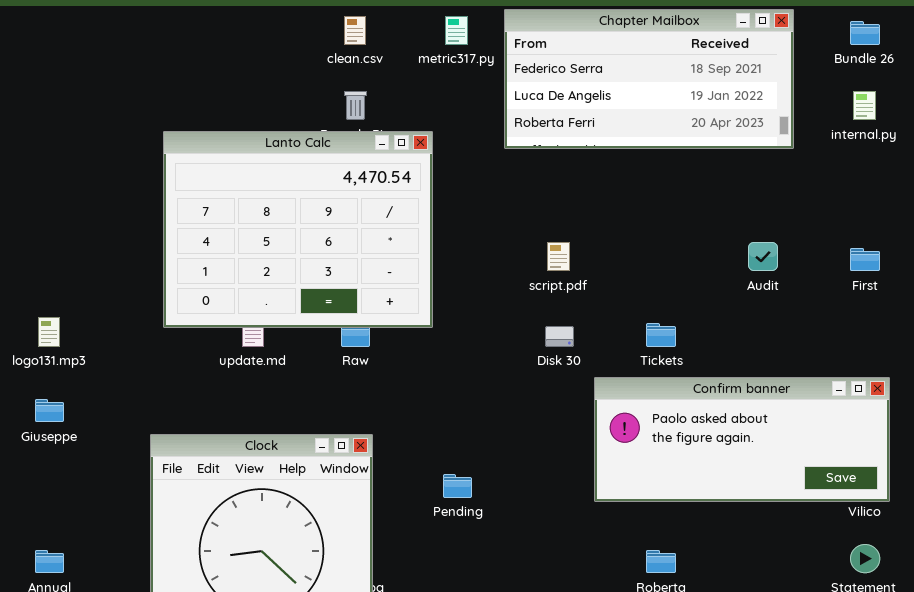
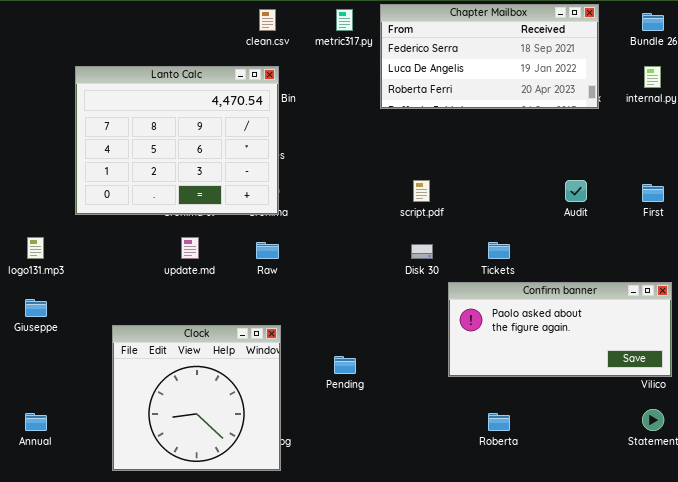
Lanto Calc: [163,131,433,328] -> [75,66,279,215], moved

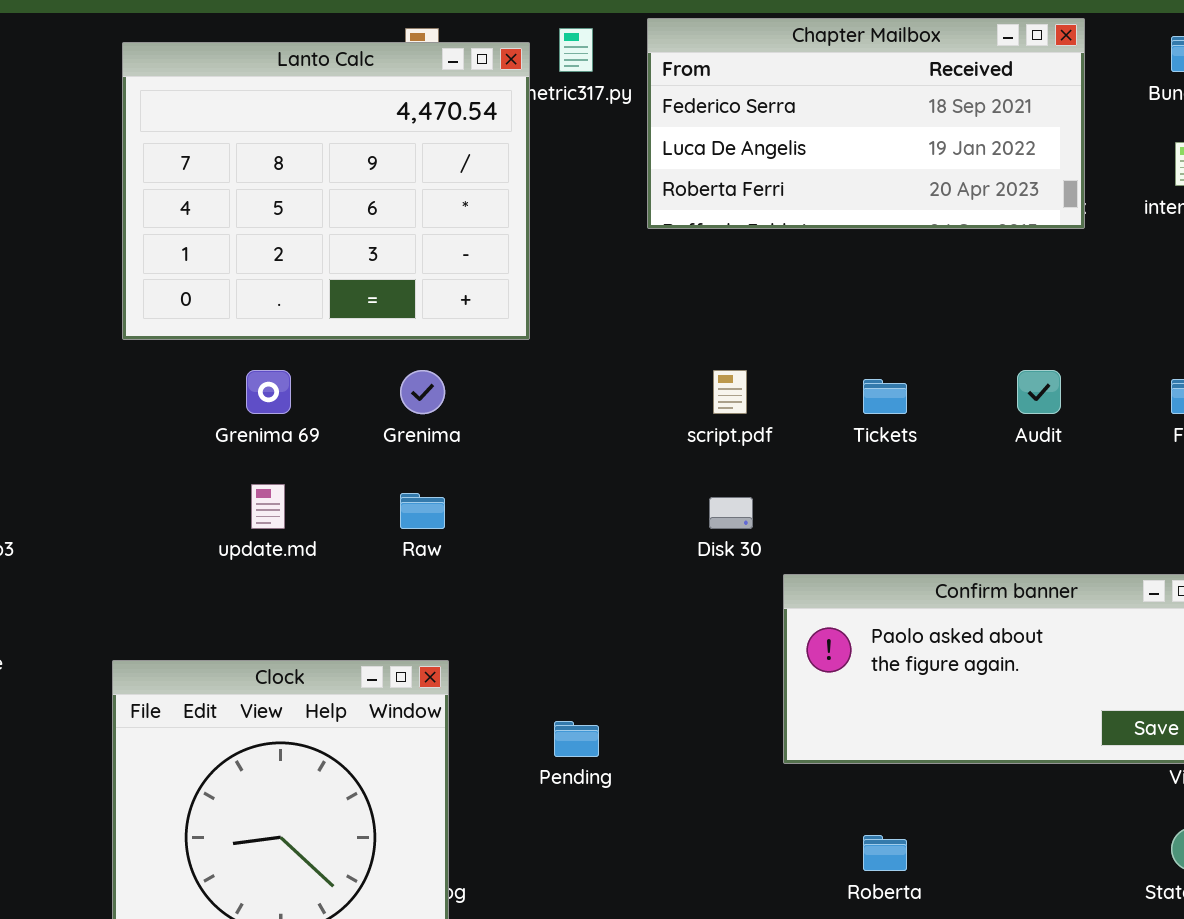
Lanto Calc: [75,66,279,215] -> [122,42,530,340], moved
Tickets: [488,242,510,259] -> [863,379,907,414], moved

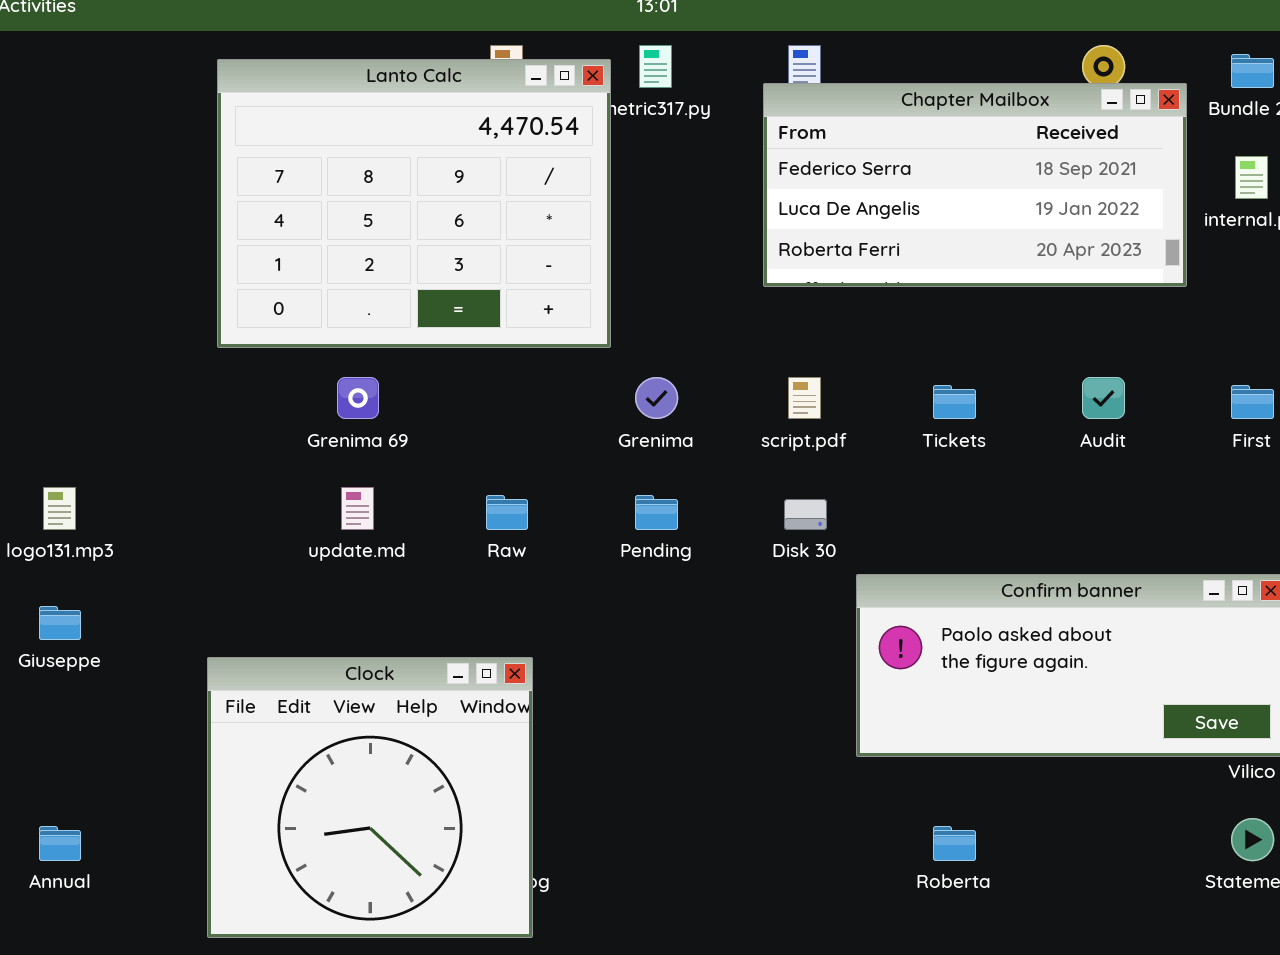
Chapter Mailbox: [647,18,1085,229] -> [763,83,1187,287], moved
Grenima: [400,370,445,414] -> [635,377,678,419], moved
Pending: [554,721,599,757] -> [635,495,678,530], moved

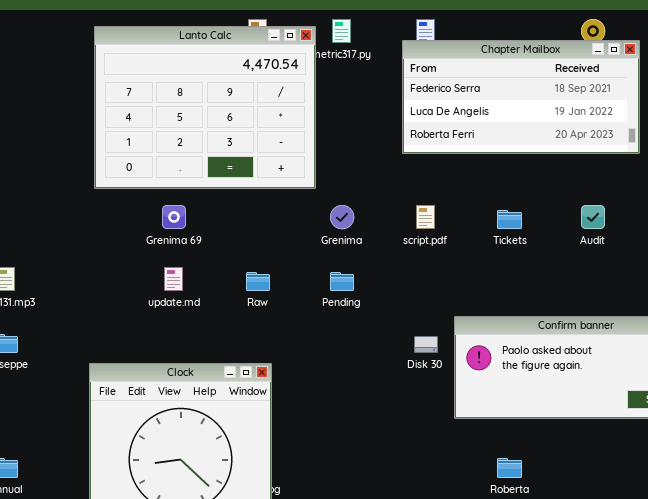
Disk 30: [784,499,827,530] -> [414,336,438,353], moved

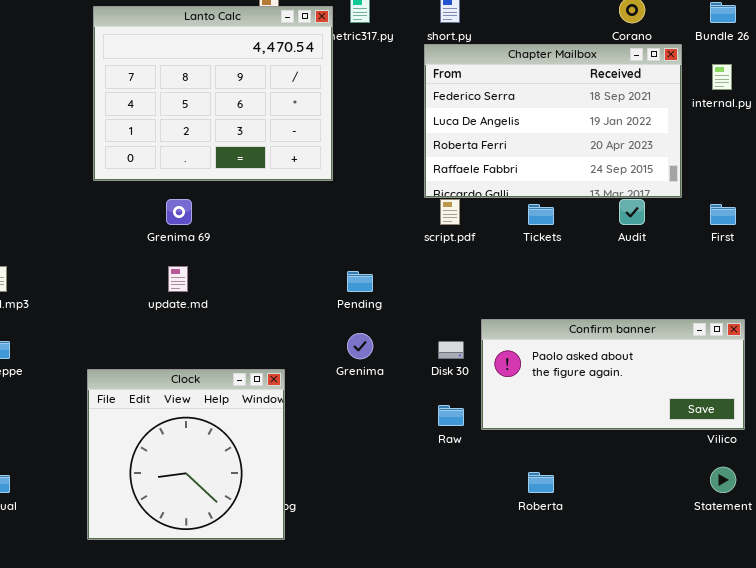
Chapter Mailbox: [402,40,640,154] -> [424,44,682,198], moved, resized
Grenima: [330,205,354,229] -> [347,333,373,359], moved
Raw: [246,272,270,291] -> [438,405,464,426], moved

